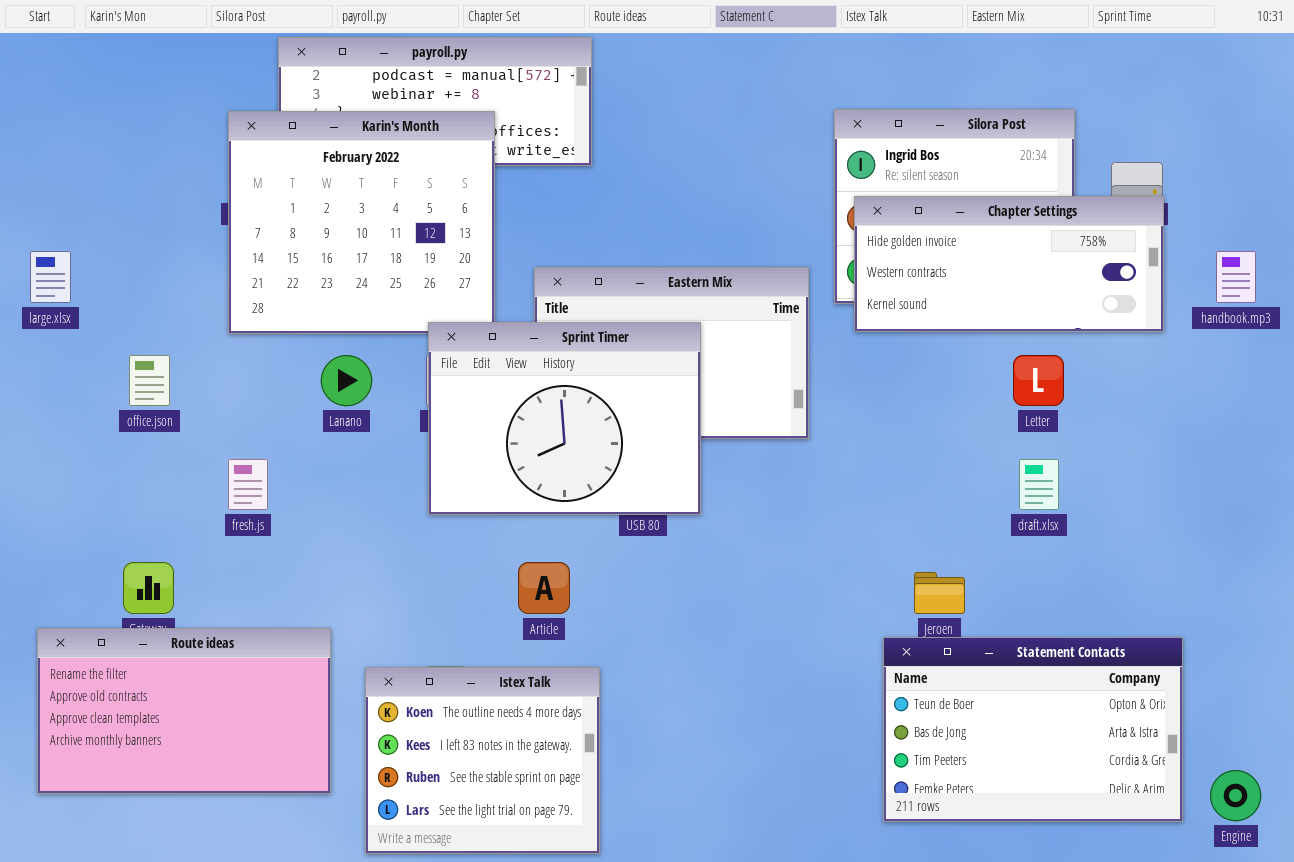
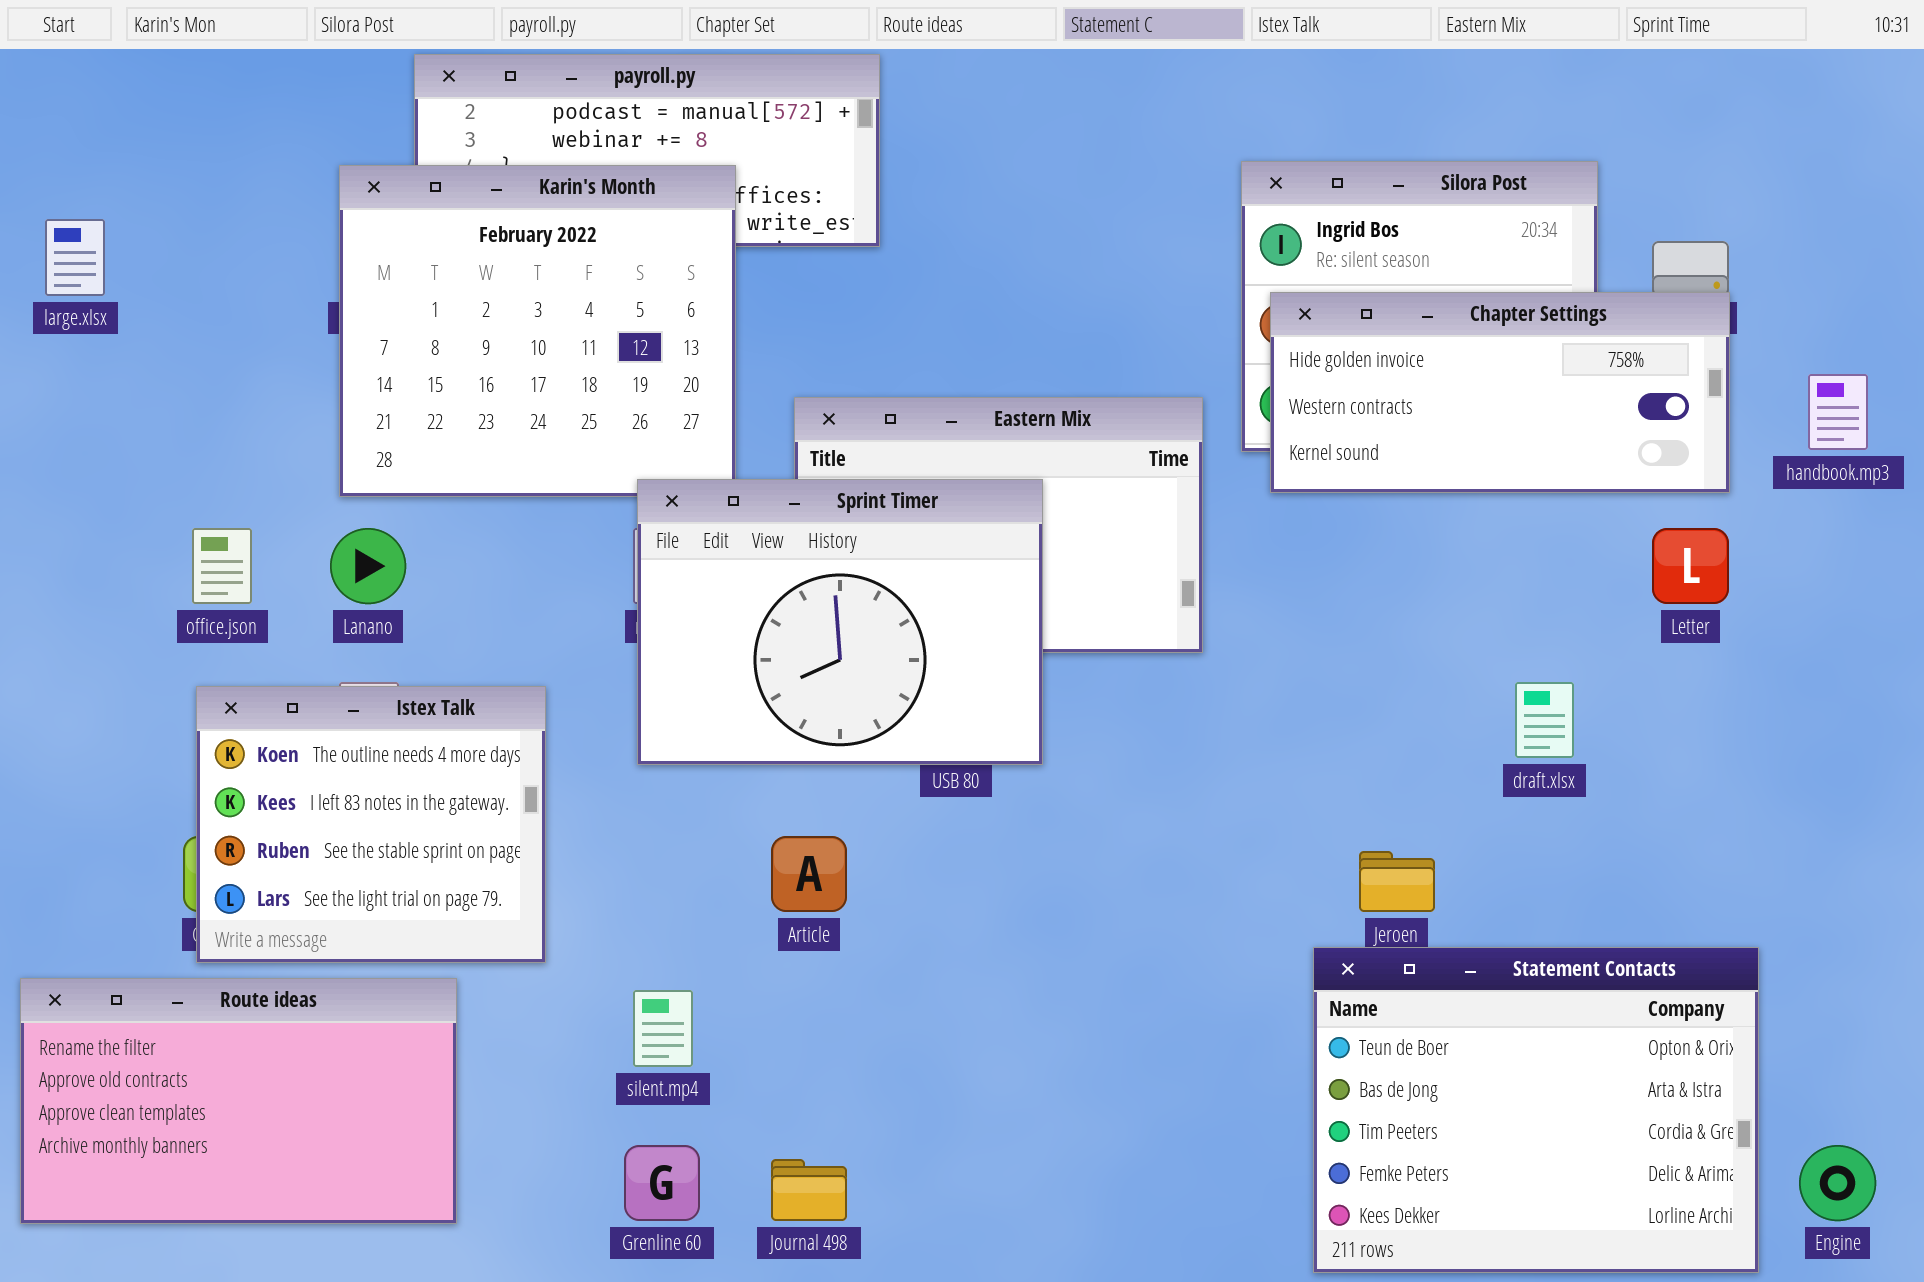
large.xlsx: [30,251,71,303] -> [45,219,105,296], moved
Lanano: [321,355,372,406] -> [330,528,406,604], moved
Letter: [1013,355,1064,406] -> [1652,528,1729,604], moved
Route ideas: [37,628,331,794] -> [20,978,457,1224], moved
Statement Contacts: [883,637,1183,822] -> [1313,947,1759,1273], resized
Istex Talk: [365,667,600,854] -> [196,686,546,963], moved

